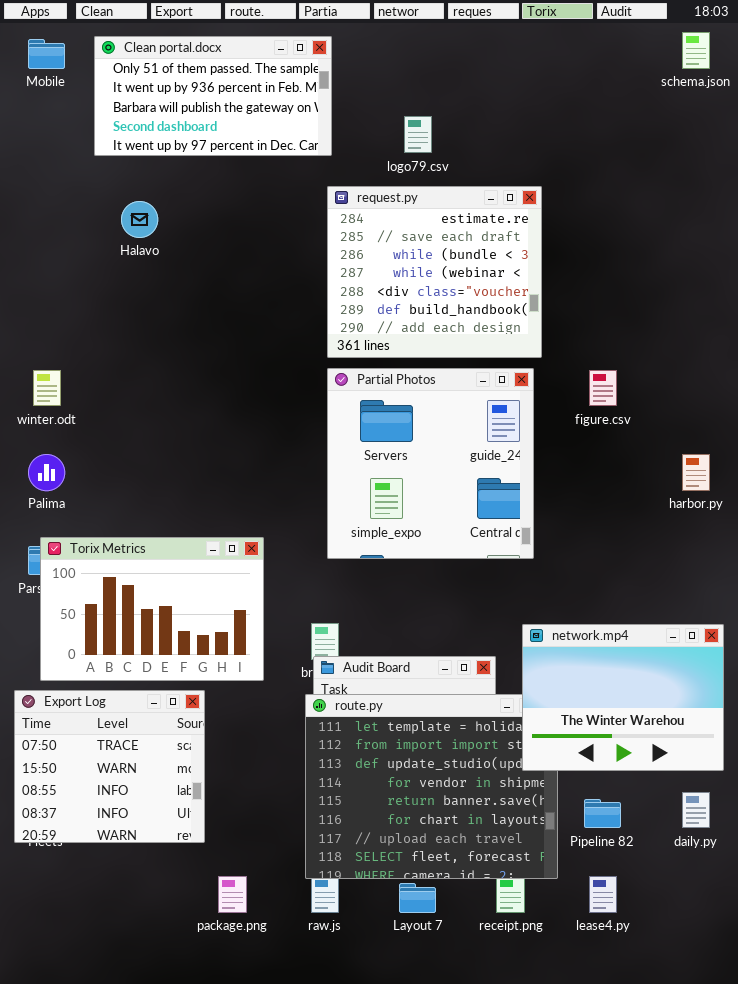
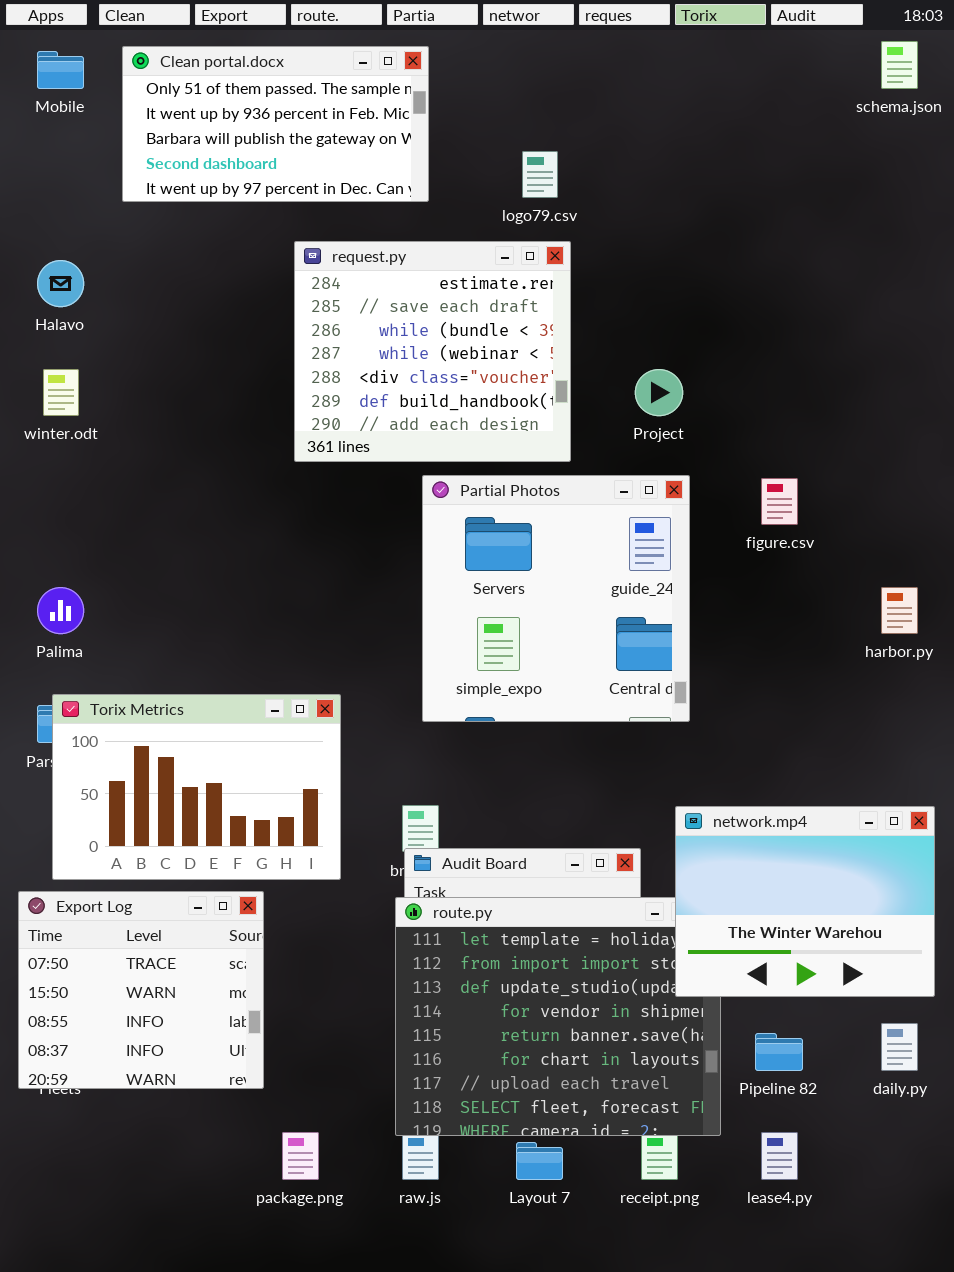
request.py: [327,186,542,358] -> [294,241,571,462], moved
Halavo: [121,201,158,238] -> [37,260,84,307], moved
winter.odt: [33,370,61,406] -> [43,369,79,416], moved

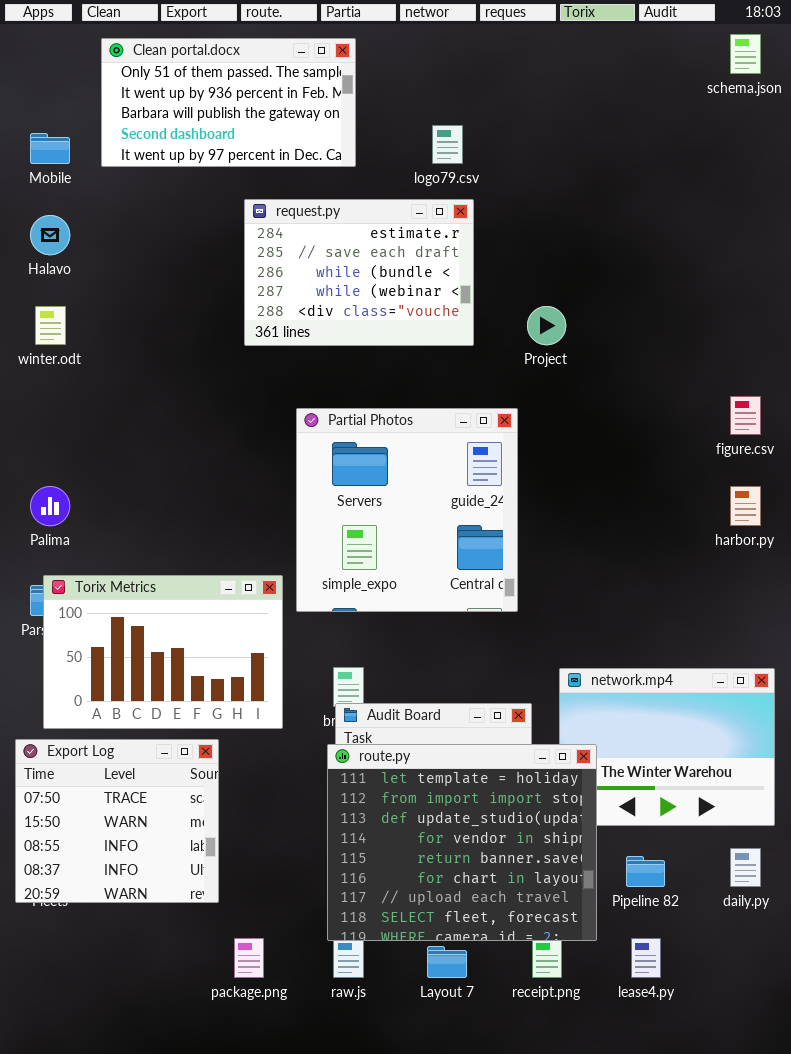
Mobile: [37,51,84,89] -> [30,133,70,164], moved
request.py: [294,241,571,462] -> [244,199,474,346], resized
Partial Photos: [422,475,690,722] -> [296,408,518,612], moved
figure.csv: [761,478,798,525] -> [730,396,761,435], moved
route.py: [395,897,721,1136] -> [327,744,597,941], raised

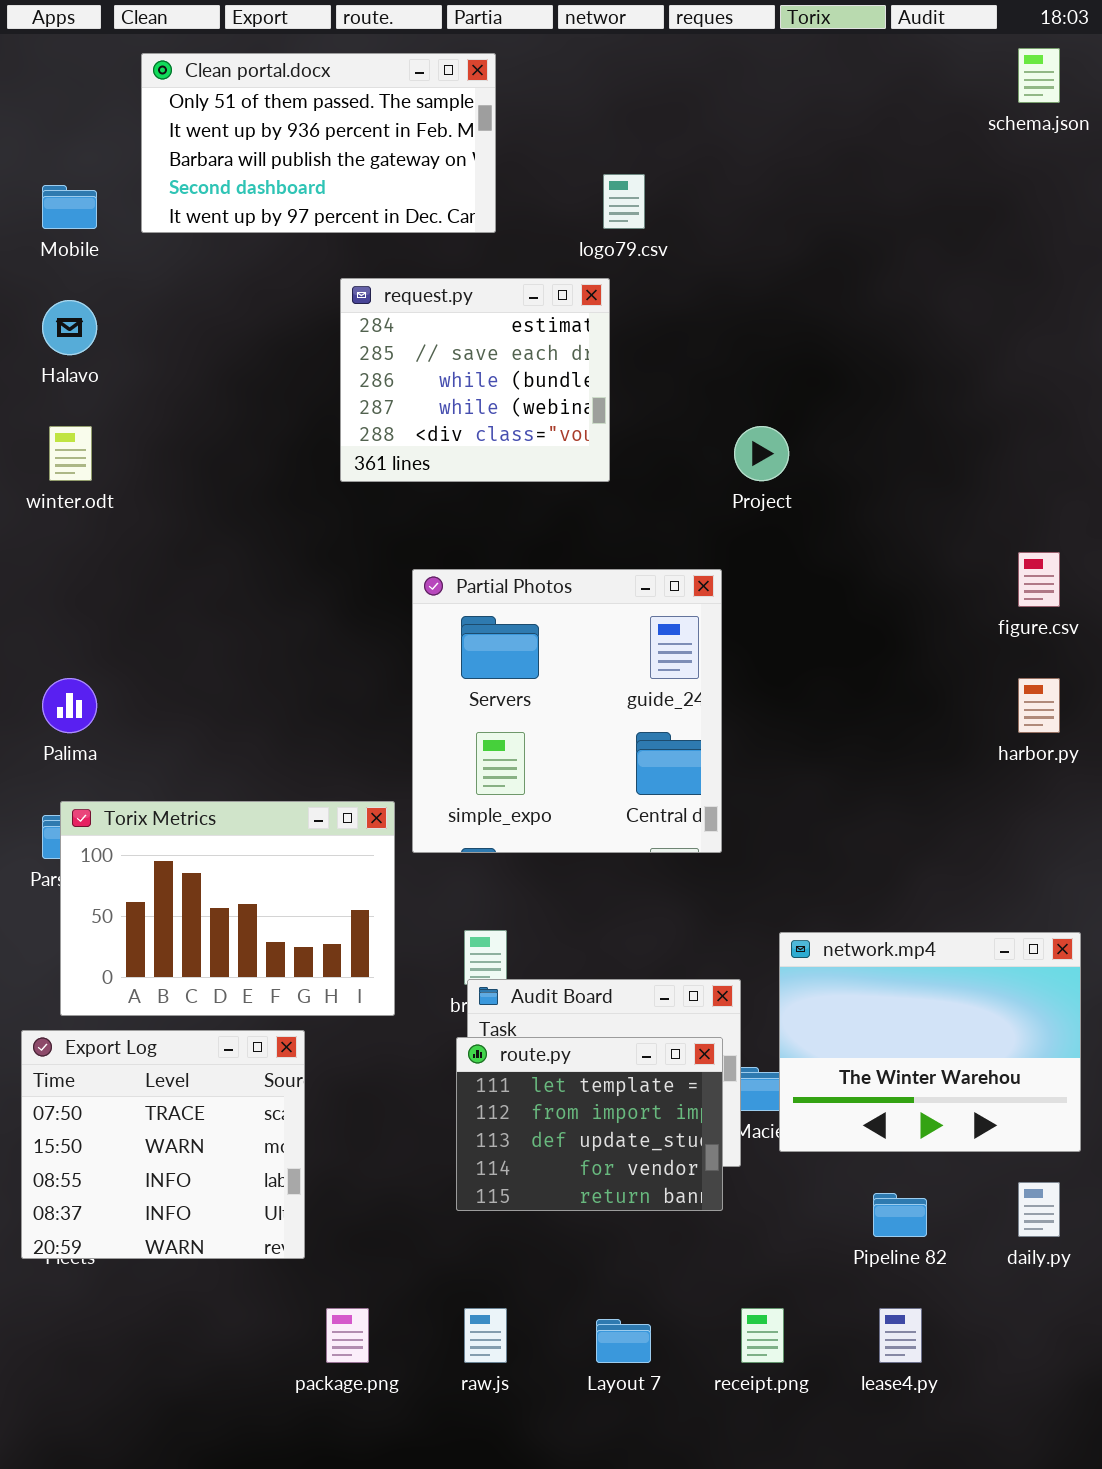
request.py: [244,199,474,346] -> [340,278,610,482], resized
route.py: [327,744,597,941] -> [456,1037,723,1211], resized

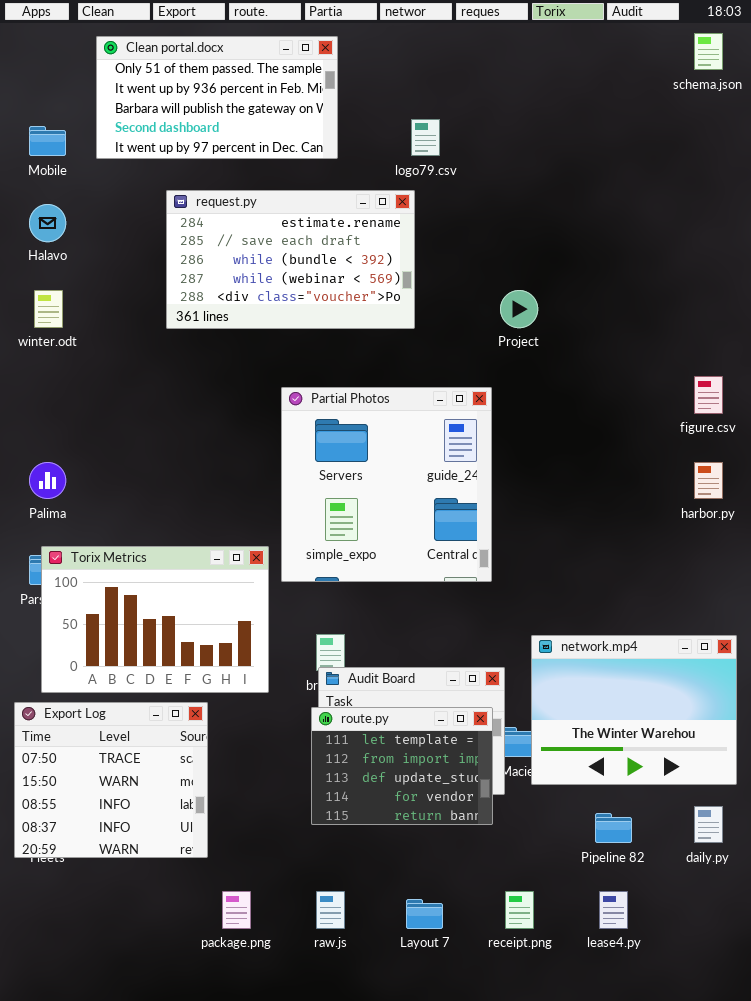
request.py: [340,278,610,482] -> [166,190,415,329], resized

